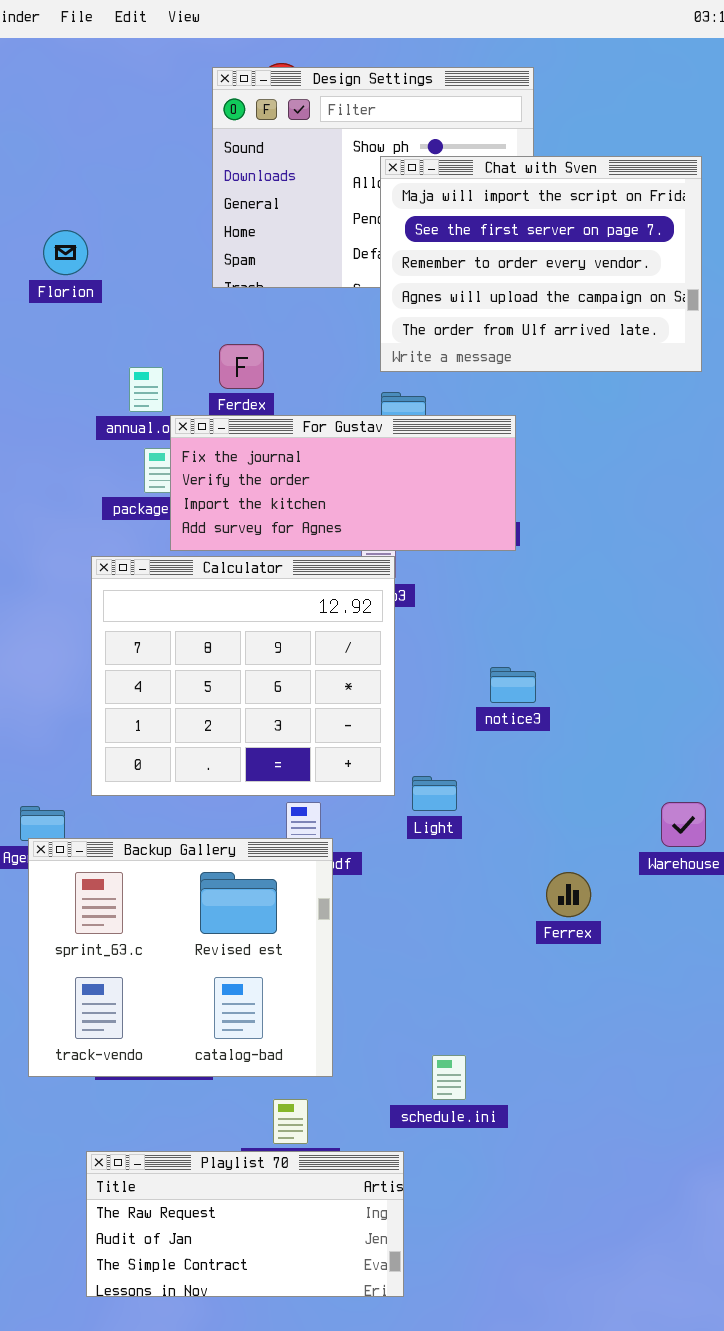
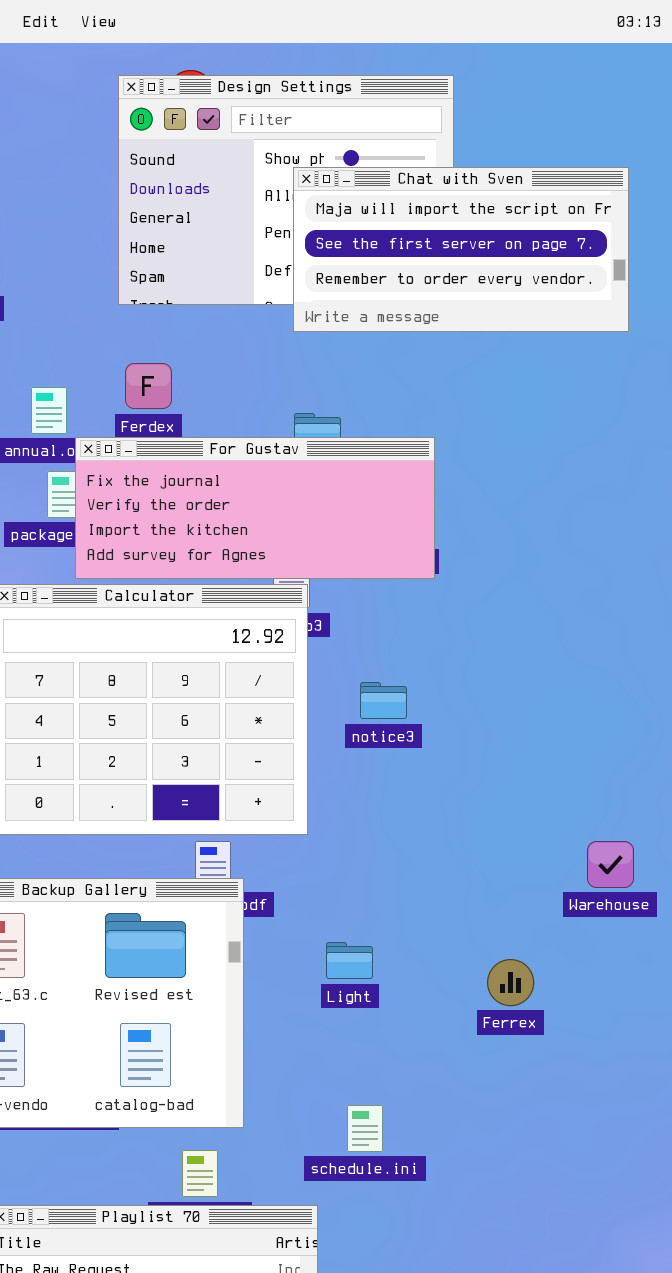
Chat with Sven: [380,156,702,372] -> [293,167,629,332], resized
notice3: [490,667,536,703] -> [360,682,407,719], moved
Light: [412,776,457,811] -> [326,942,373,979], moved
Ferrex: [546,872,591,917] -> [487,959,534,1006], moved

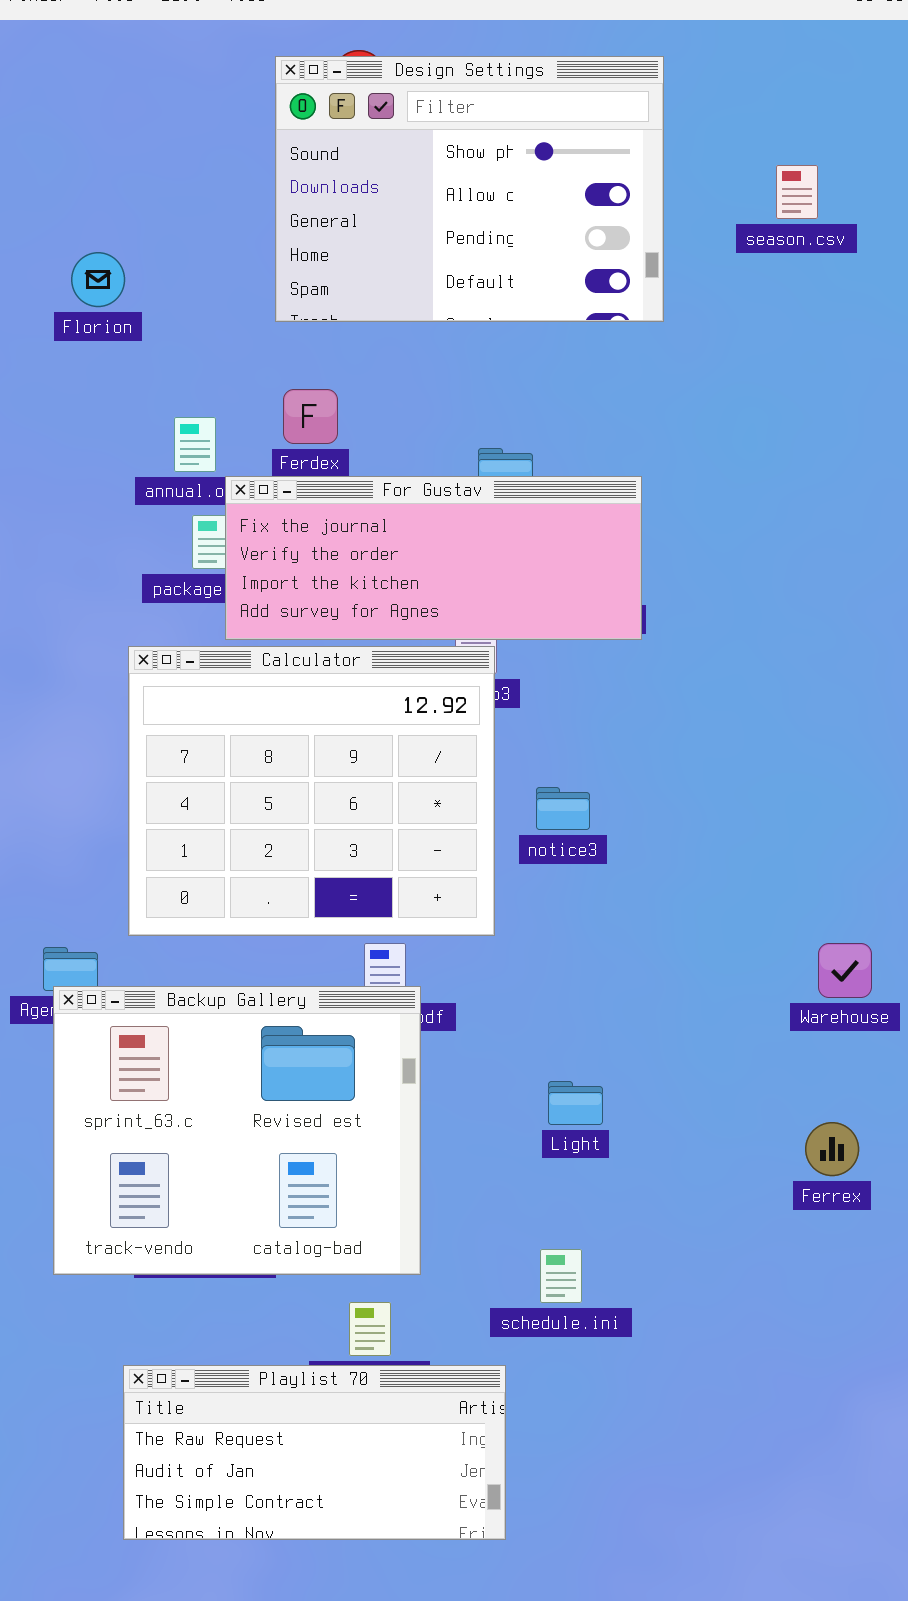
Chat with Sven: [293,167,629,332] -> none, closed
notice3: [360,682,407,719] -> [536,787,590,830], moved
Light: [326,942,373,979] -> [548,1081,603,1125], moved
Ferrex: [487,959,534,1006] -> [805,1122,859,1176], moved

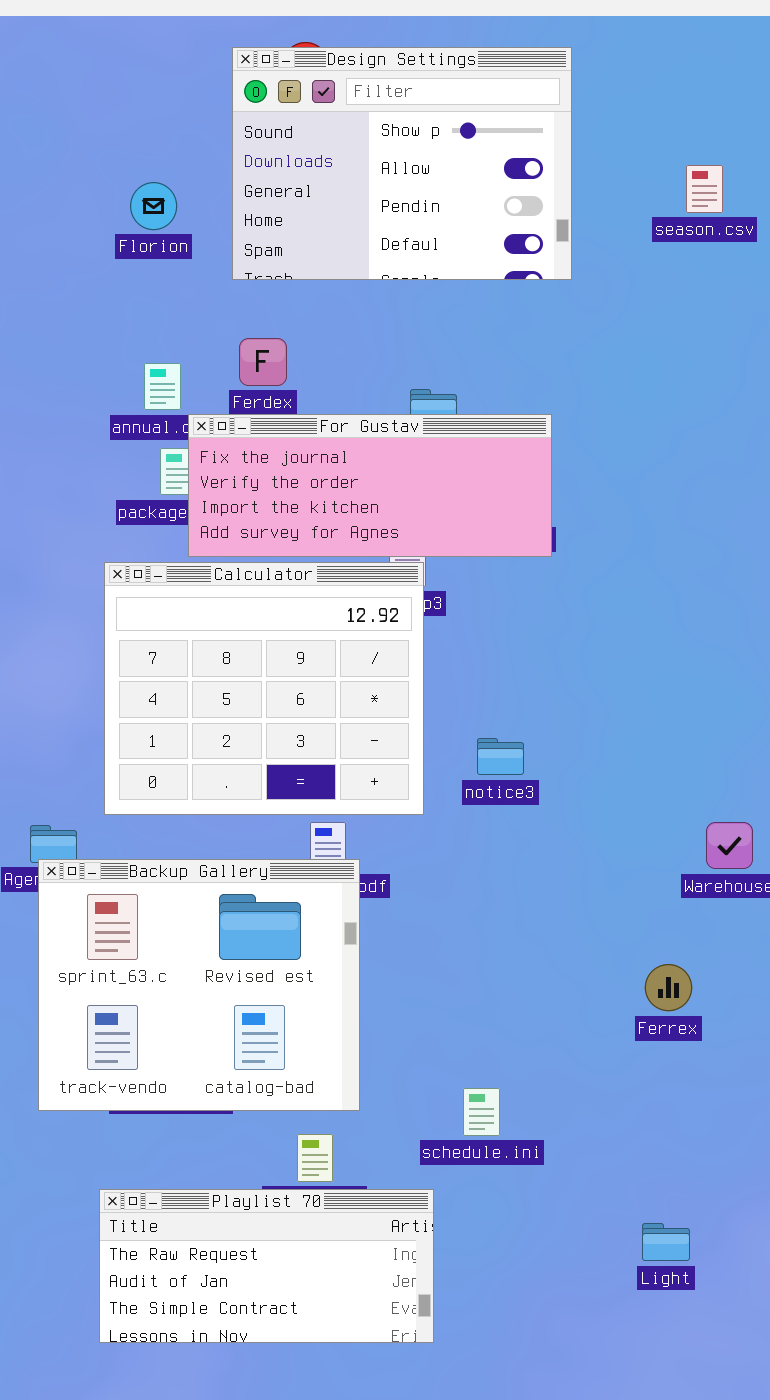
season.csv: [776,165,818,219] -> [686,165,723,213], moved
Florion: [71,252,125,307] -> [130,182,177,230], moved
notice3: [536,787,590,830] -> [477,738,524,775], moved
Light: [548,1081,603,1125] -> [642,1223,690,1261], moved
Ferrex: [805,1122,859,1176] -> [645,964,692,1011], moved

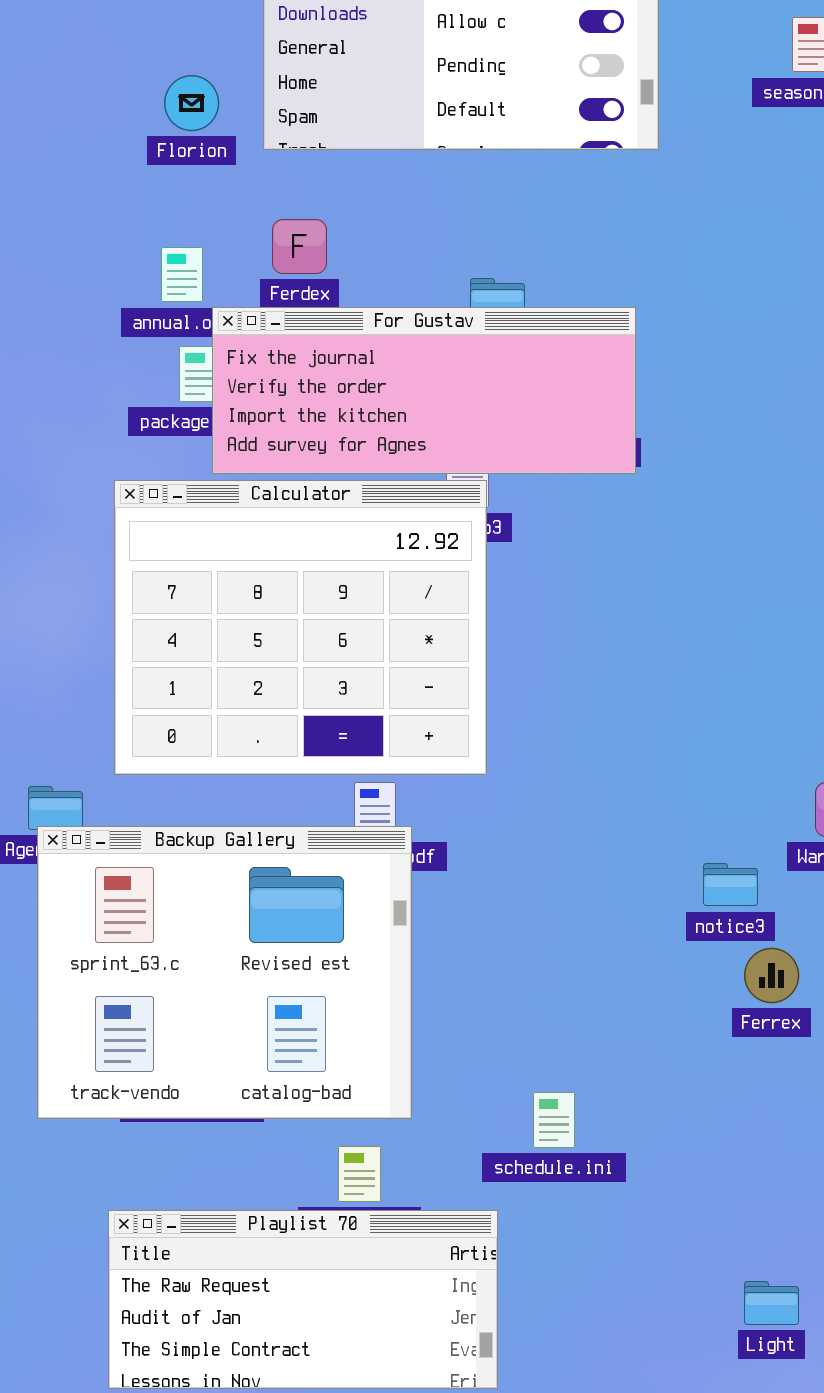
Florion: [130,182,177,230] -> [164,75,219,131], moved
notice3: [477,738,524,775] -> [703,863,758,906], moved
Light: [642,1223,690,1261] -> [744,1281,799,1325], moved

